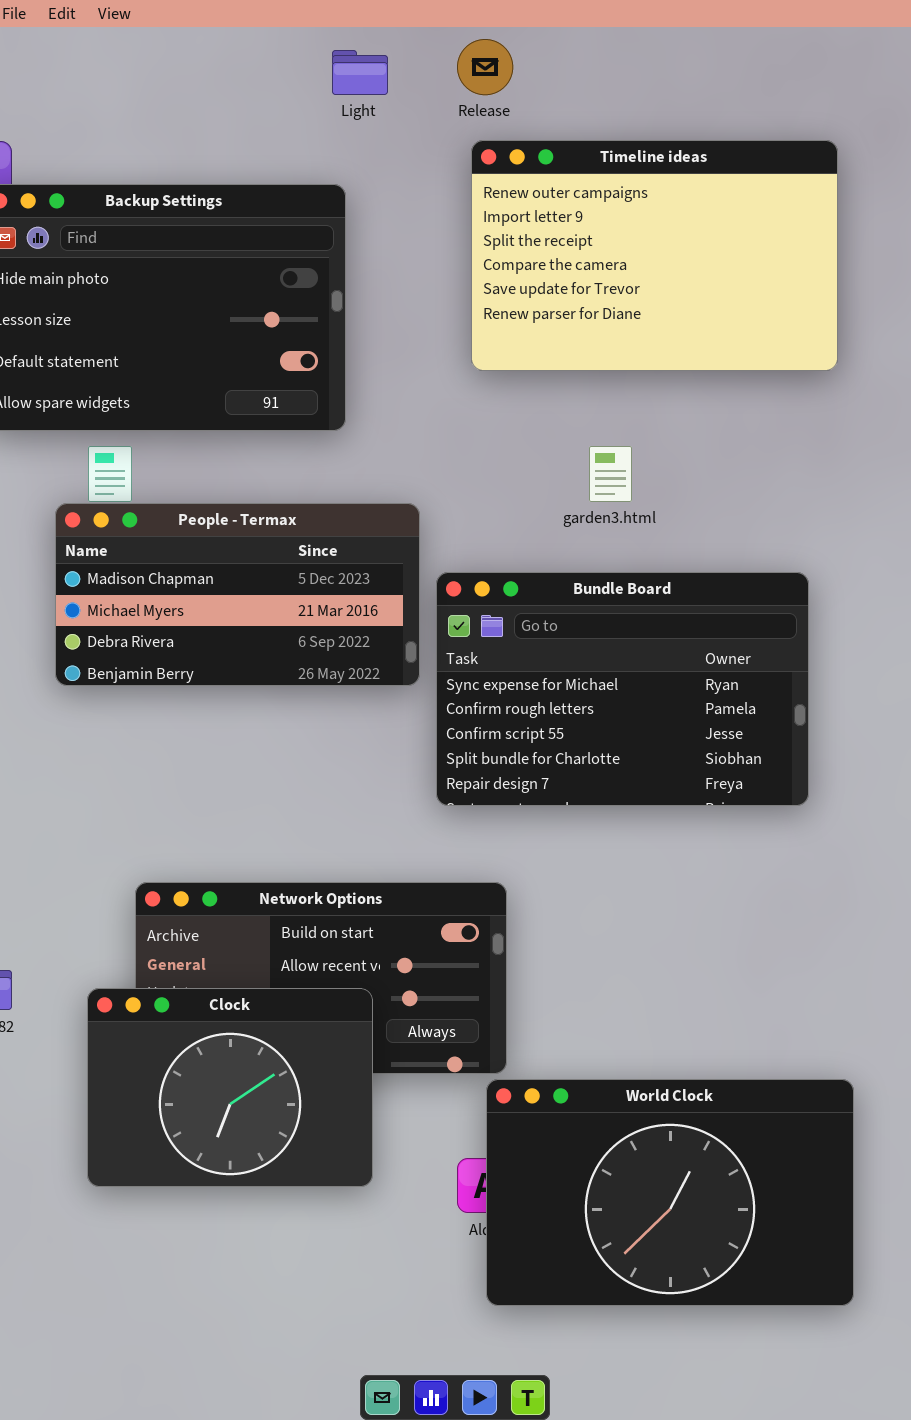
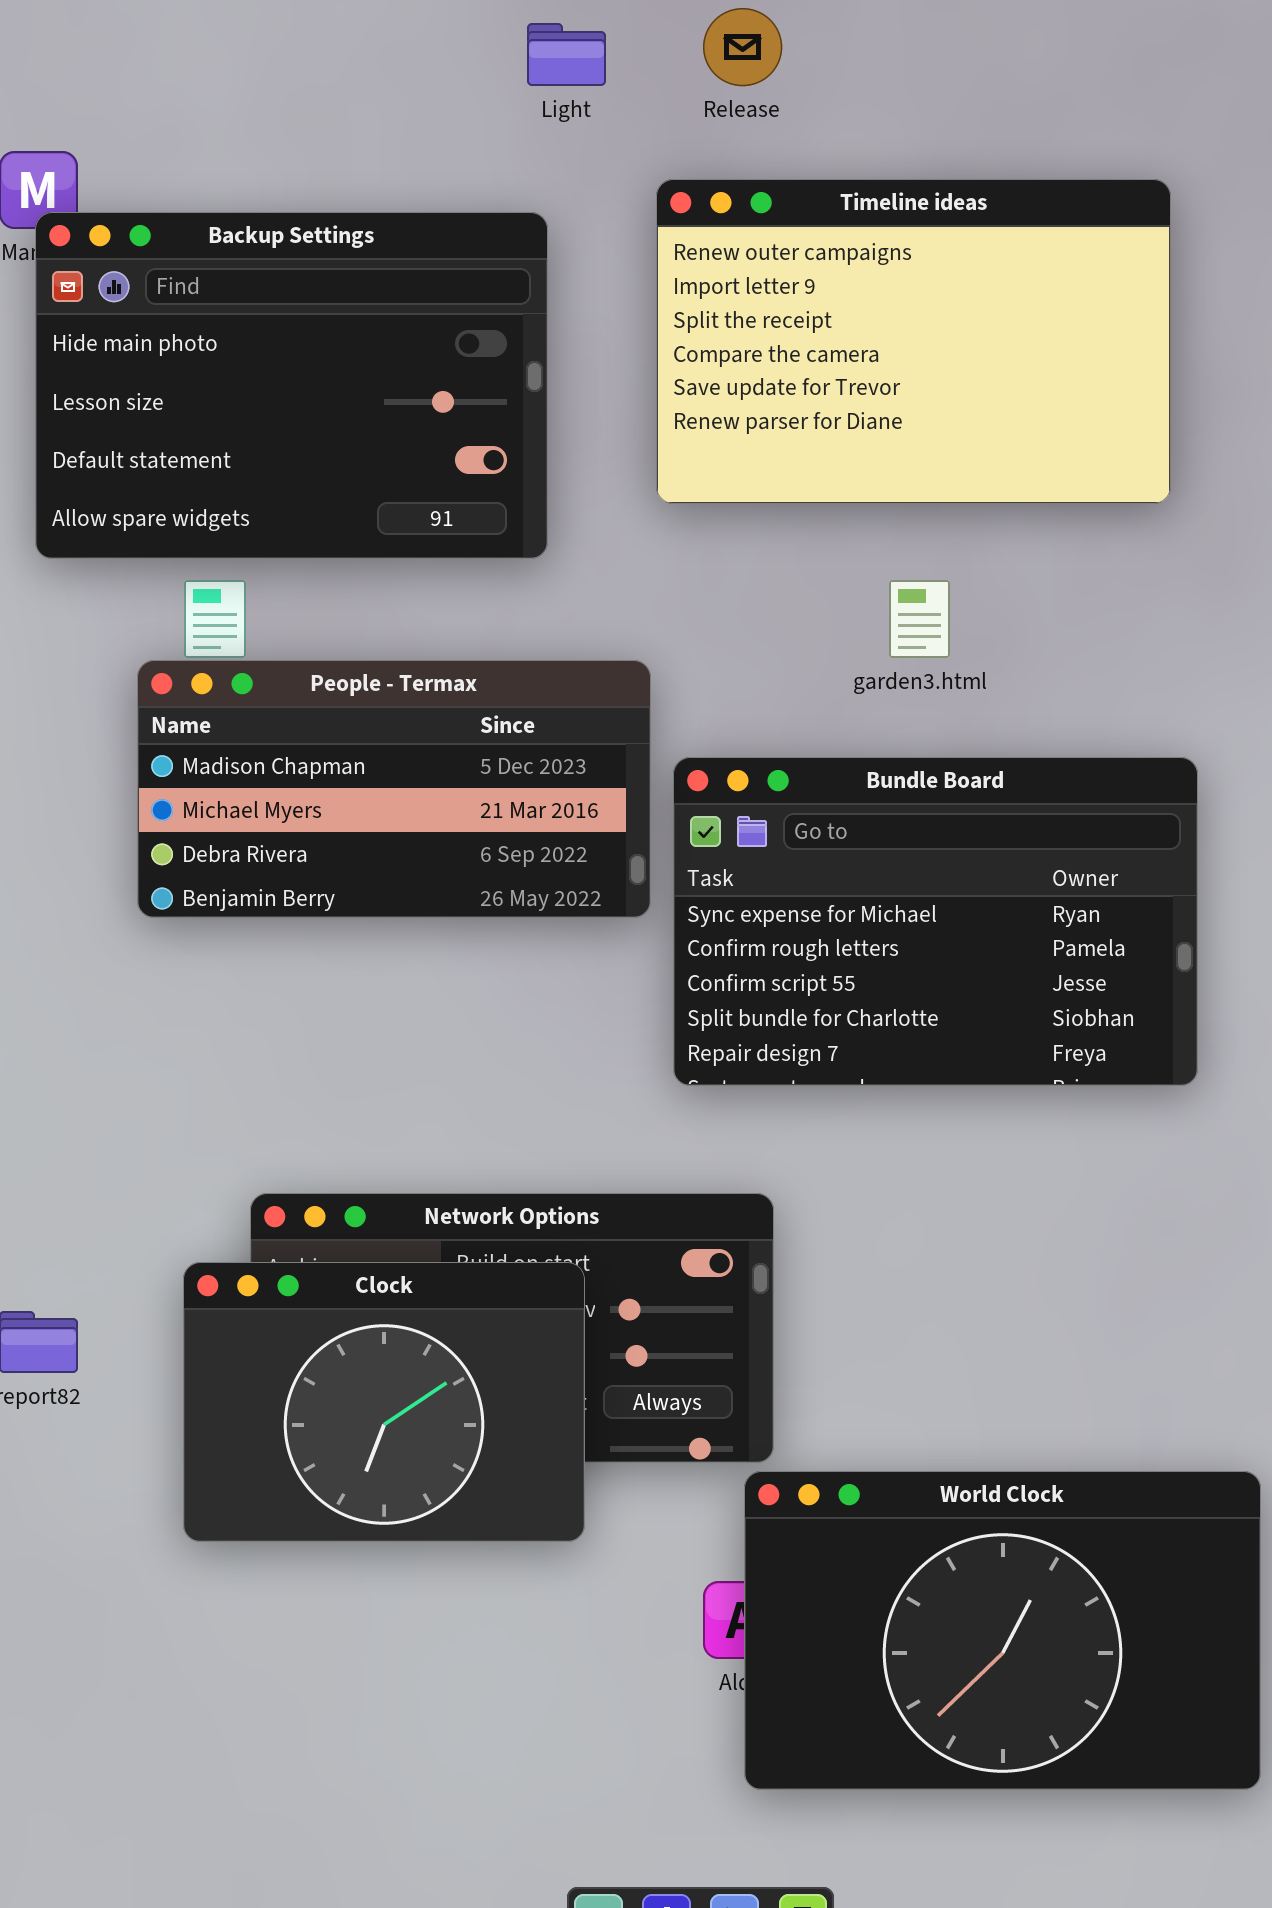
Timeline ideas: [471,140,838,371] -> [656,179,1171,504], moved
Clock: [87,988,373,1187] -> [183,1262,585,1542], moved

